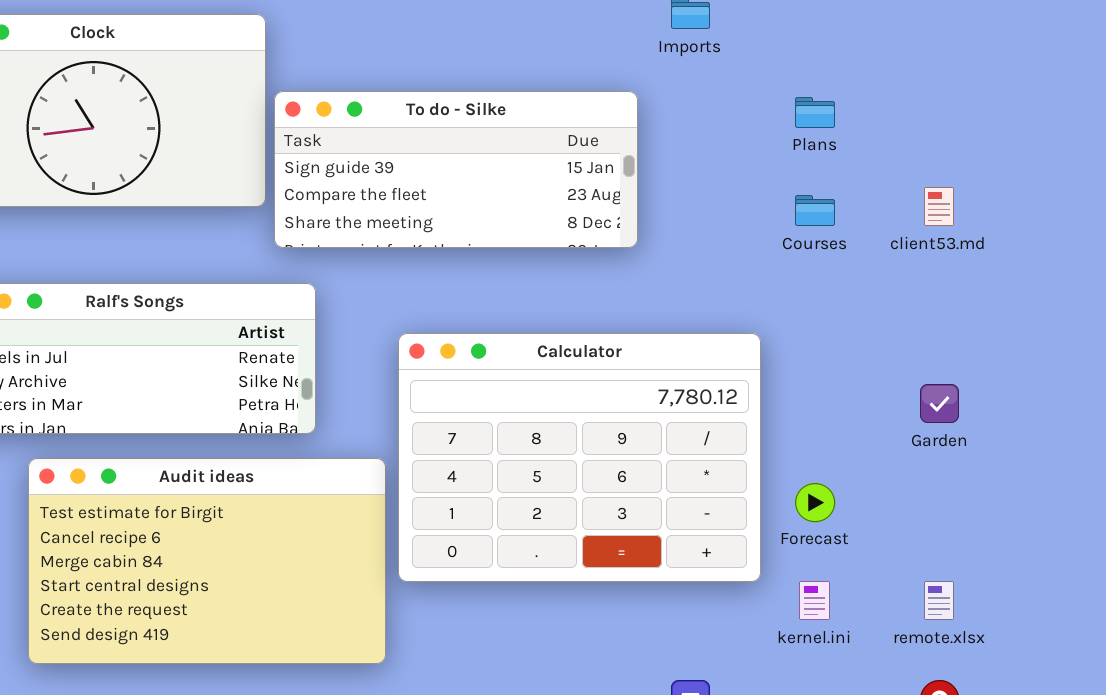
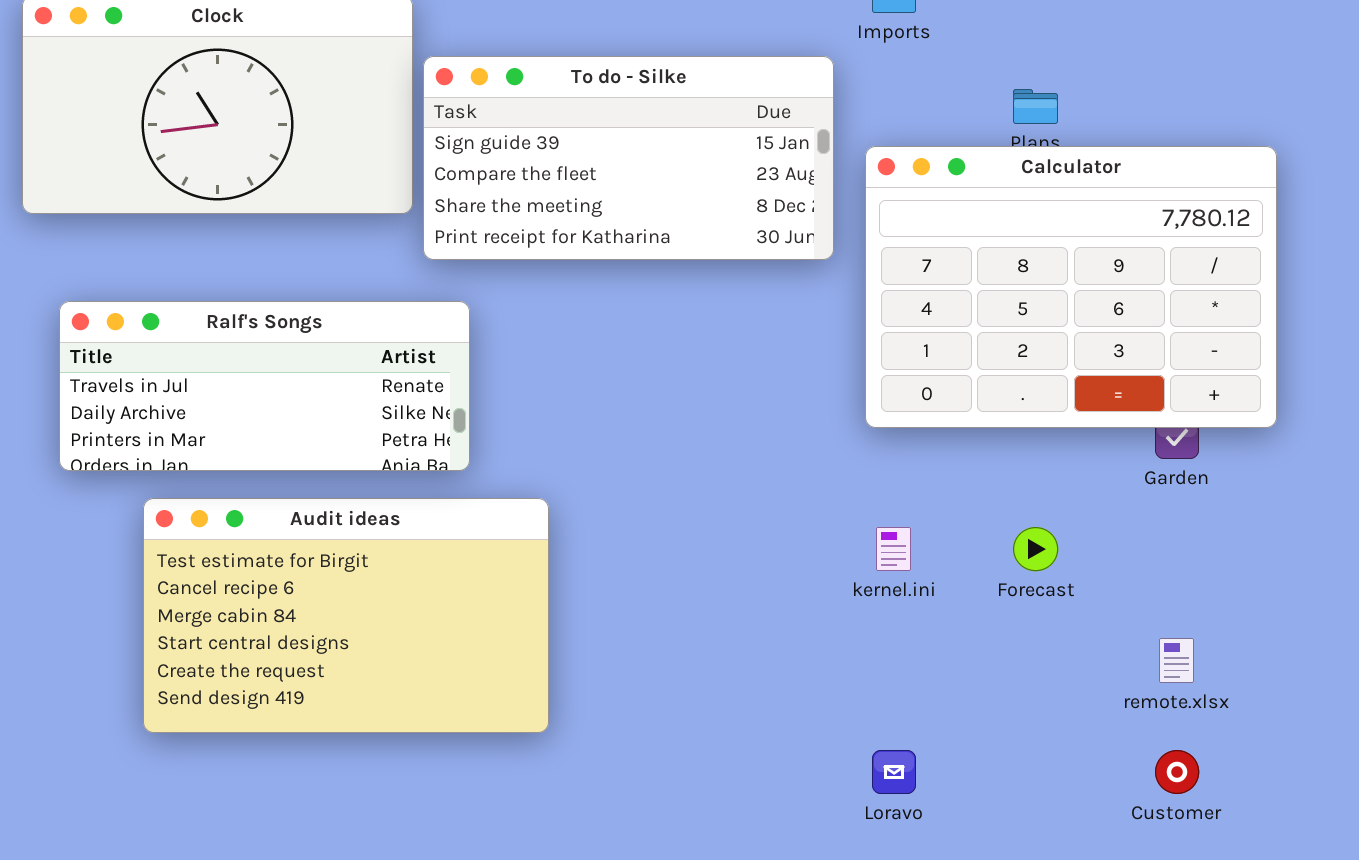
To do - Silke: [274,91,638,248] -> [423,56,834,260], resized
Calculator: [398,333,761,582] -> [865,146,1277,428], moved
kernel.ini: [799,581,830,620] -> [876,527,911,571], moved

